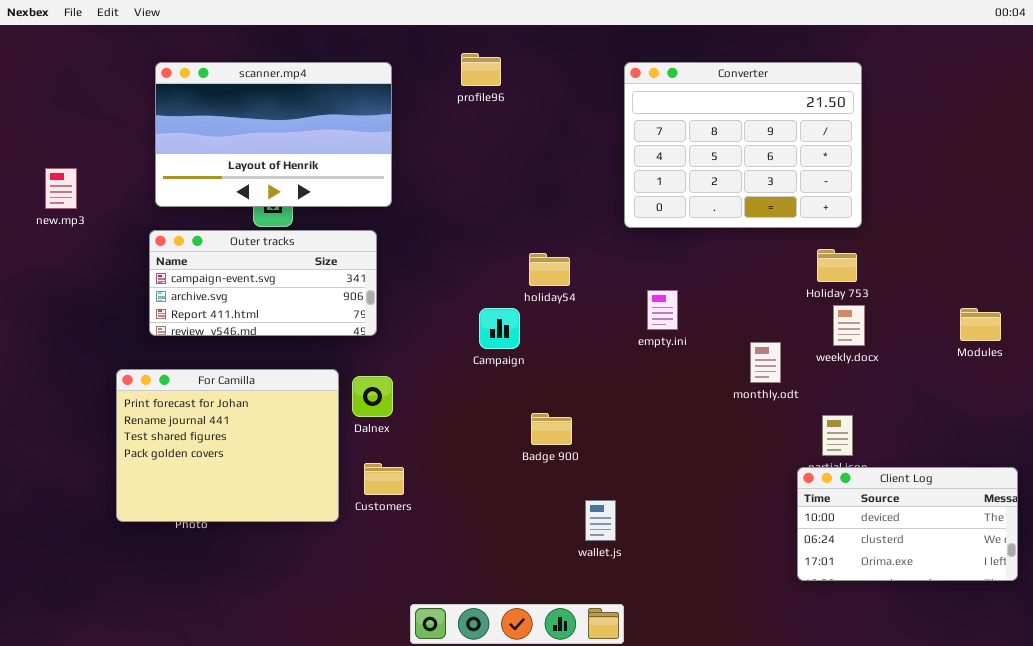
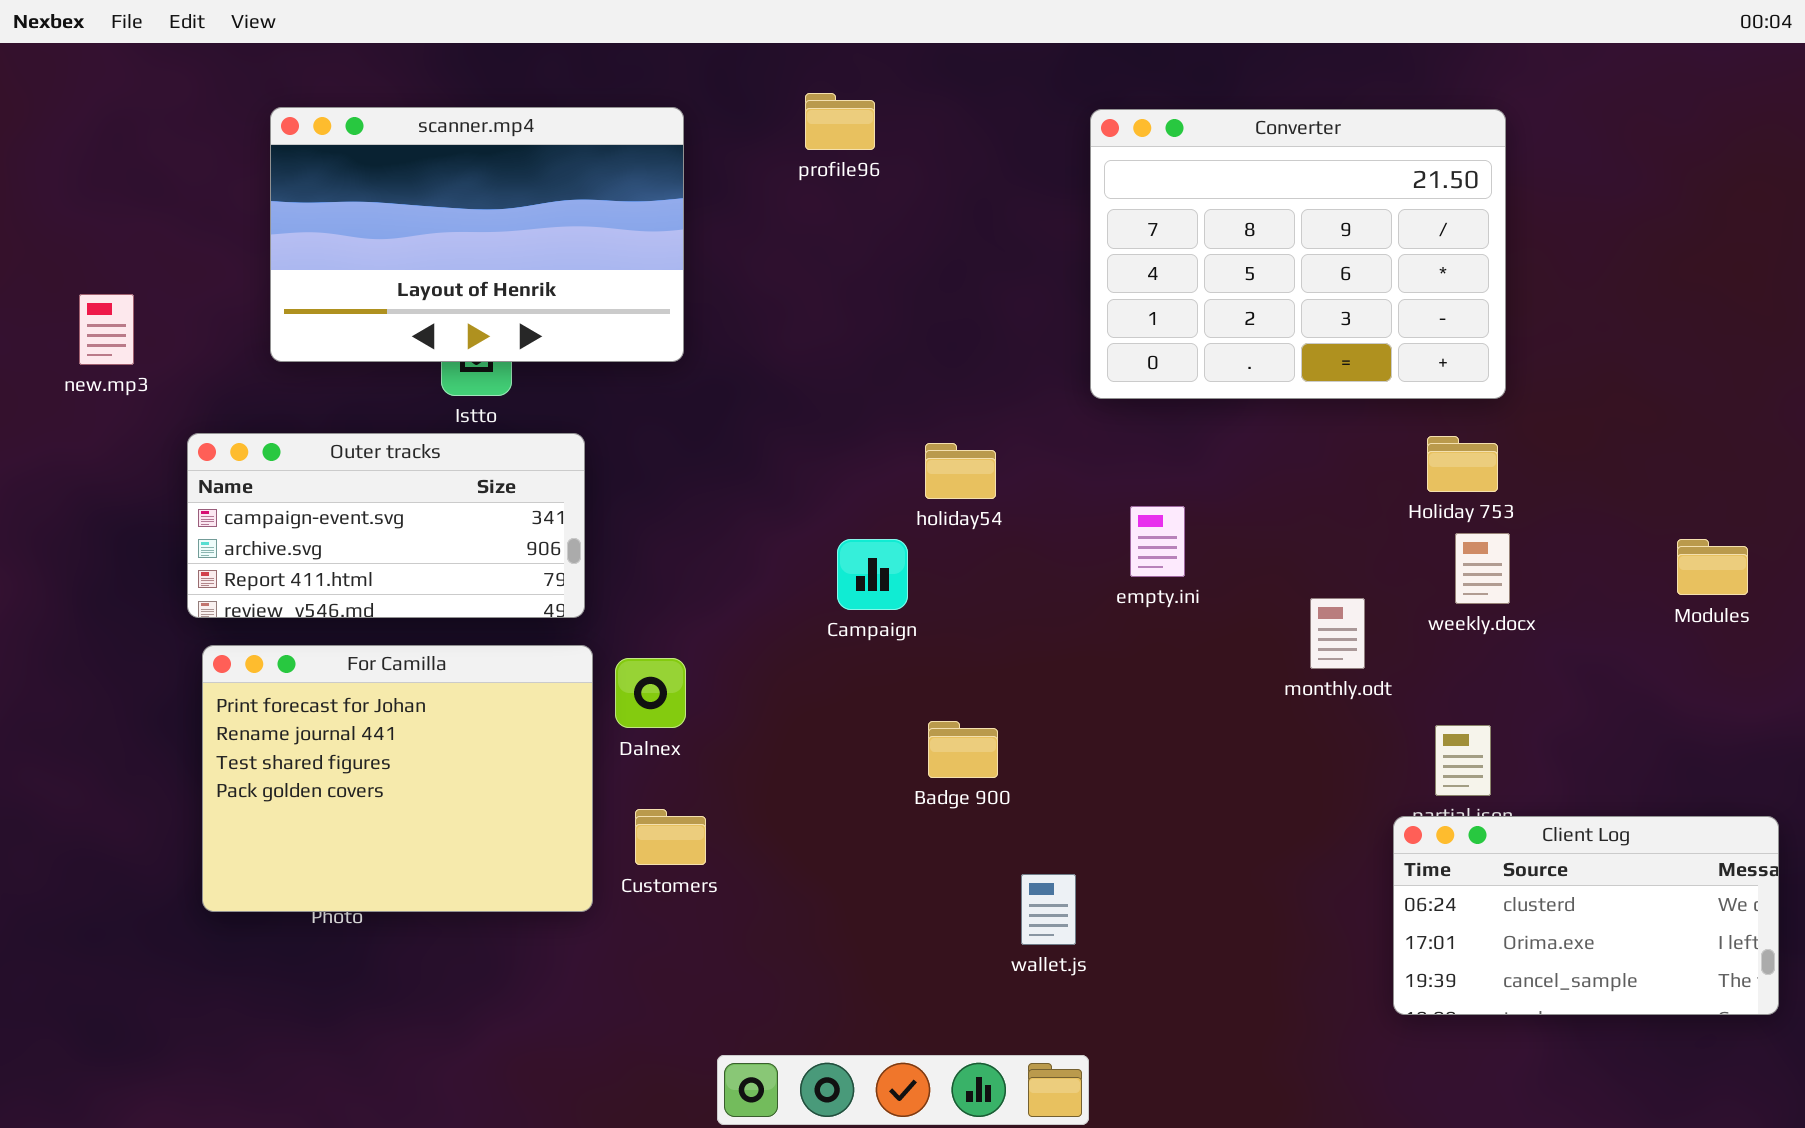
Outer tracks: [149,230,377,336] -> [187,433,585,618], moved
Client Log: [797,467,1018,581] -> [1393,816,1779,1015], scrolled down 1 row

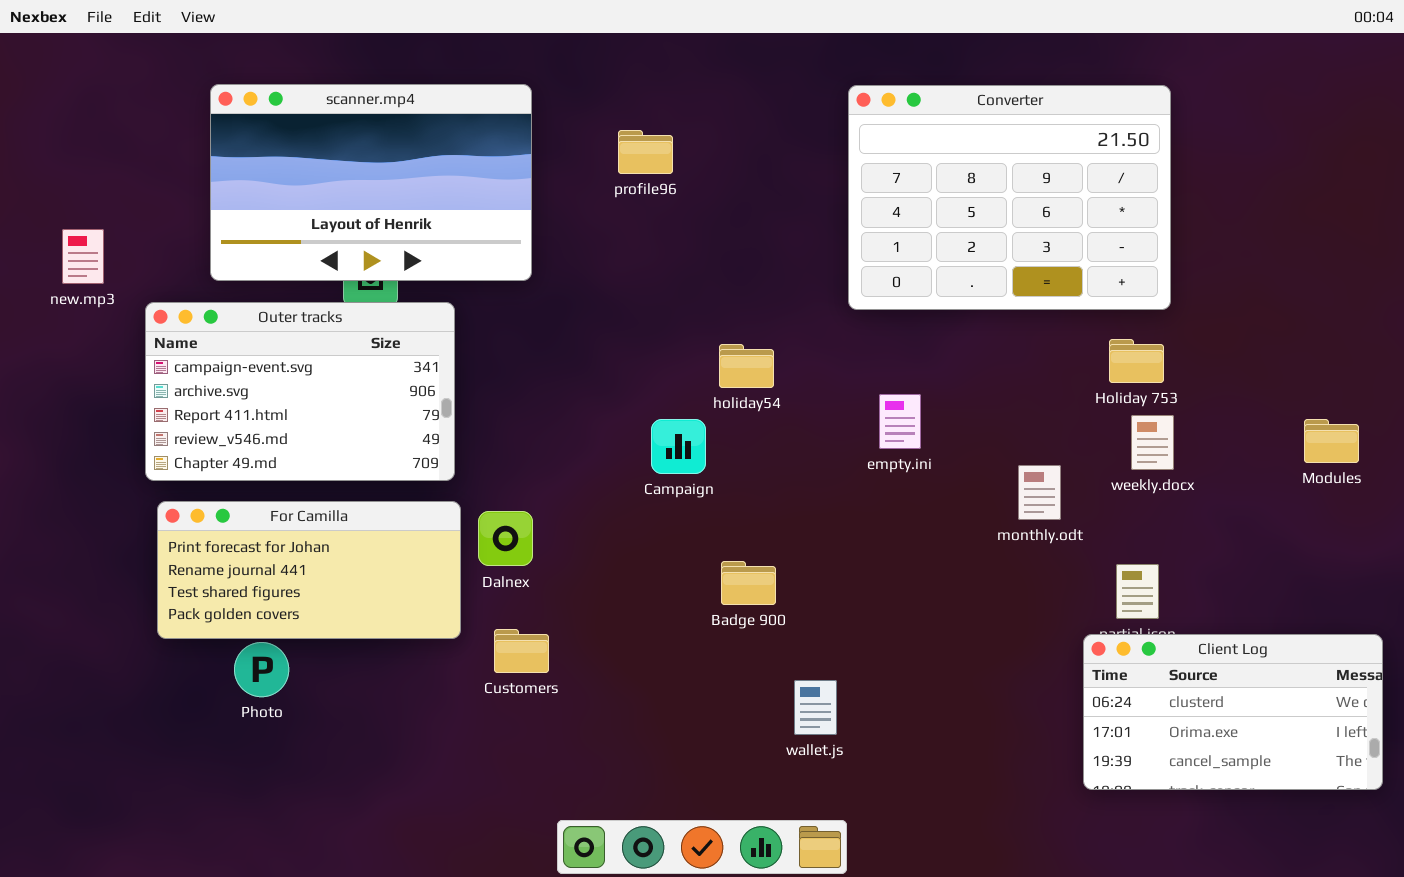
profile96: [805,93,875,150] -> [618,130,673,174], moved
Outer tracks: [187,433,585,618] -> [145,302,455,481], resized
For Camilla: [202,645,593,912] -> [157,501,461,639], resized

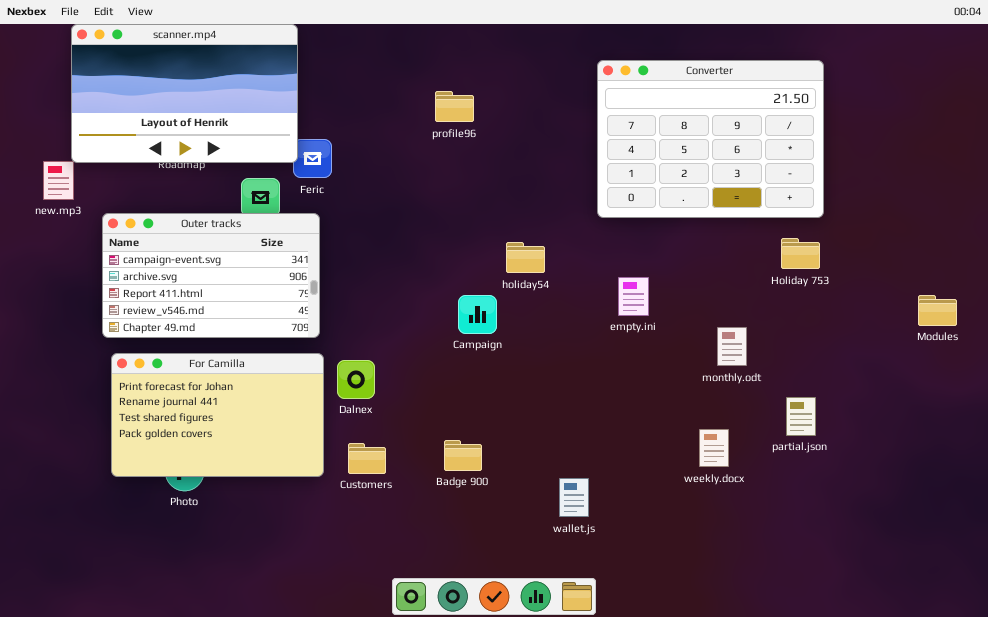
scanner.mp4: [210,84,532,281] -> [71,24,298,163], moved
weekly.docx: [1131,415,1174,470] -> [699,429,729,467], moved
For Camilla: [157,501,461,639] -> [111,353,324,477], resized
Badge 900: [721,561,776,605] -> [444,440,482,471], moved
Client Log: [1083,634,1383,790] -> none, closed

